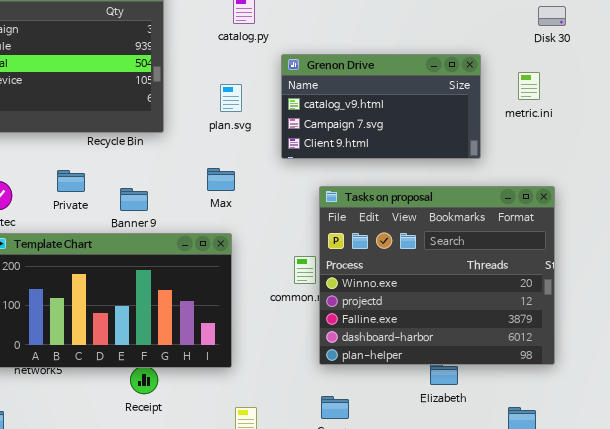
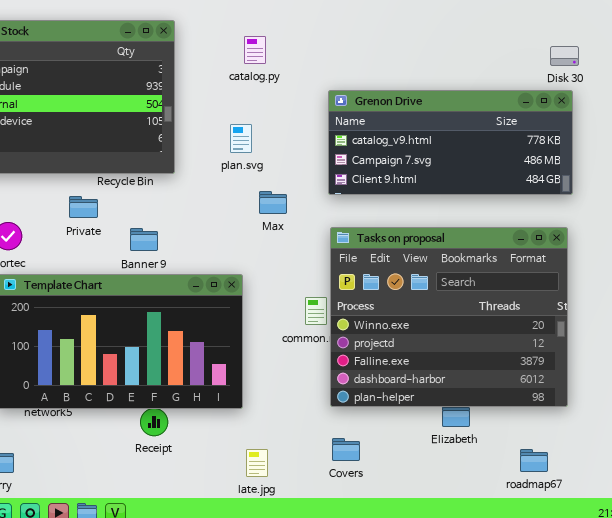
Grenon Drive: [281,54,481,159] -> [328,90,573,195], moved, resized
Max: [207,168,235,191] -> [259,191,287,214], moved
Private: [57,170,85,192] -> [69,196,98,218], moved

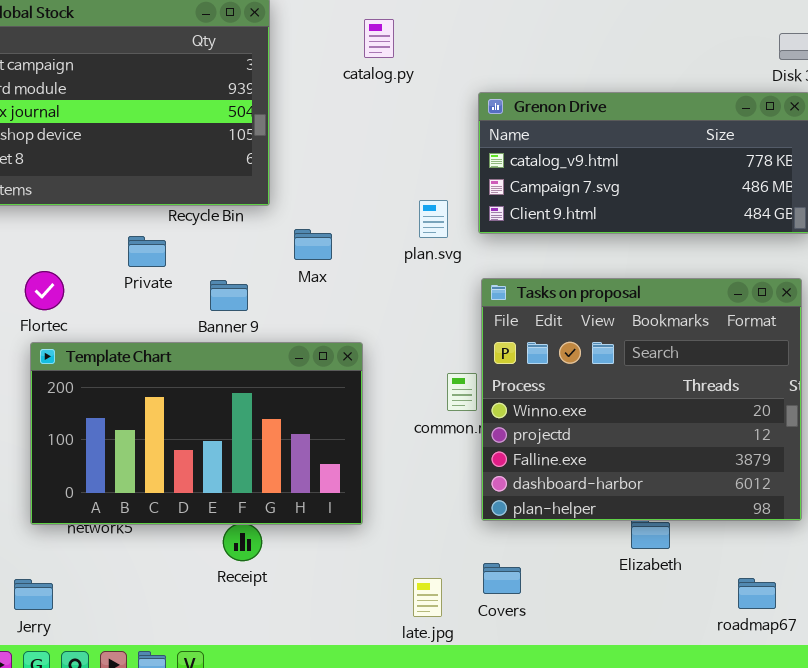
plan.svg: [230,124,252,153] -> [419,200,448,238], moved
Max: [259,191,287,214] -> [294,229,332,260], moved
late.jpg: [246,449,268,477] -> [413,578,442,617], moved

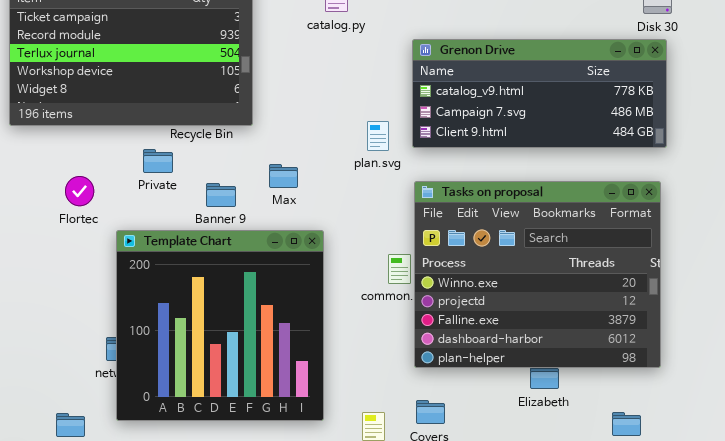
Max: [294,229,332,260] -> [269,164,298,188], moved
Template Chart: [30,342,363,525] -> [116,230,324,421], resized

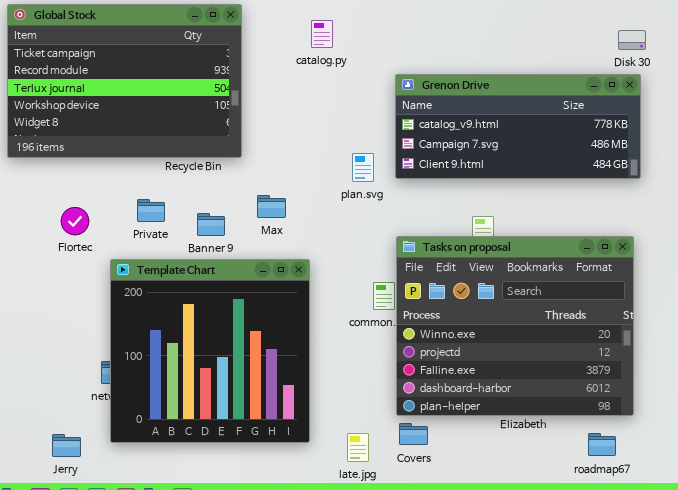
Private: [143,149,173,173] -> [137,199,165,222], moved
Tasks on proposal: [414,181,661,368] -> [396,236,634,416], moved

